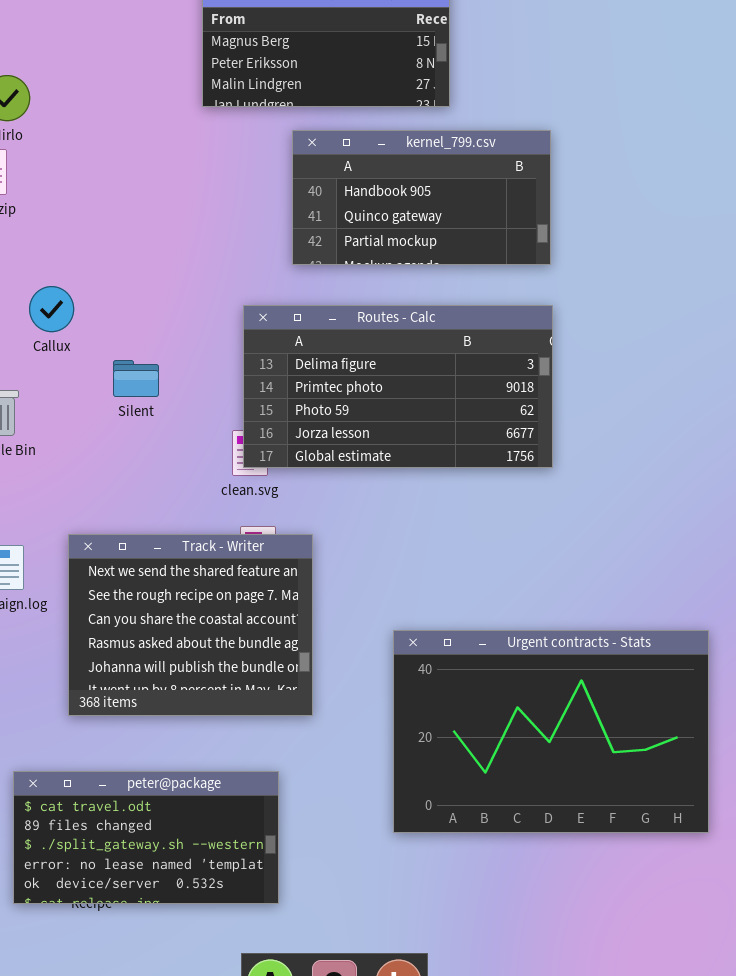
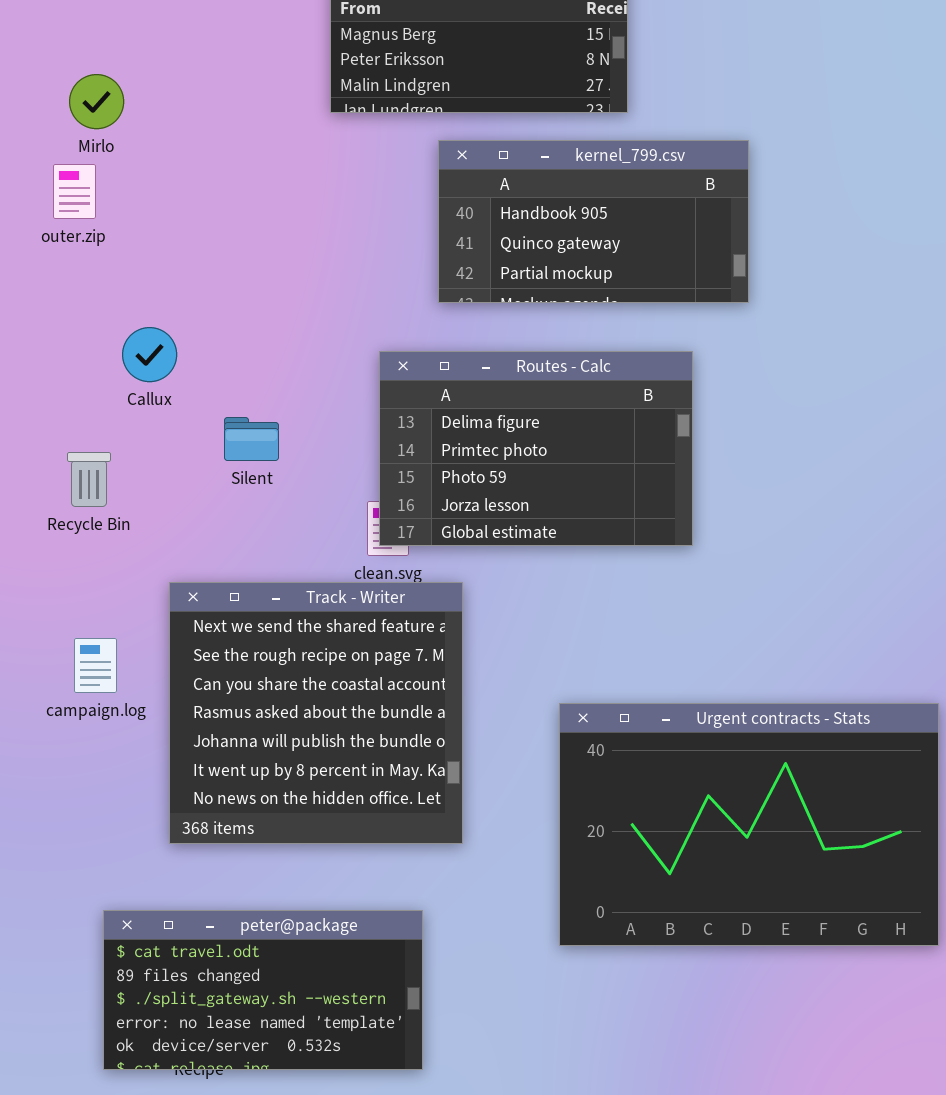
Routes - Calc: [243,305,553,468] -> [379,351,693,546], resized
Track - Writer: [68,534,313,716] -> [169,582,463,844], resized
Urgent contracts - Stats: [393,630,709,833] -> [559,703,939,946], moved

